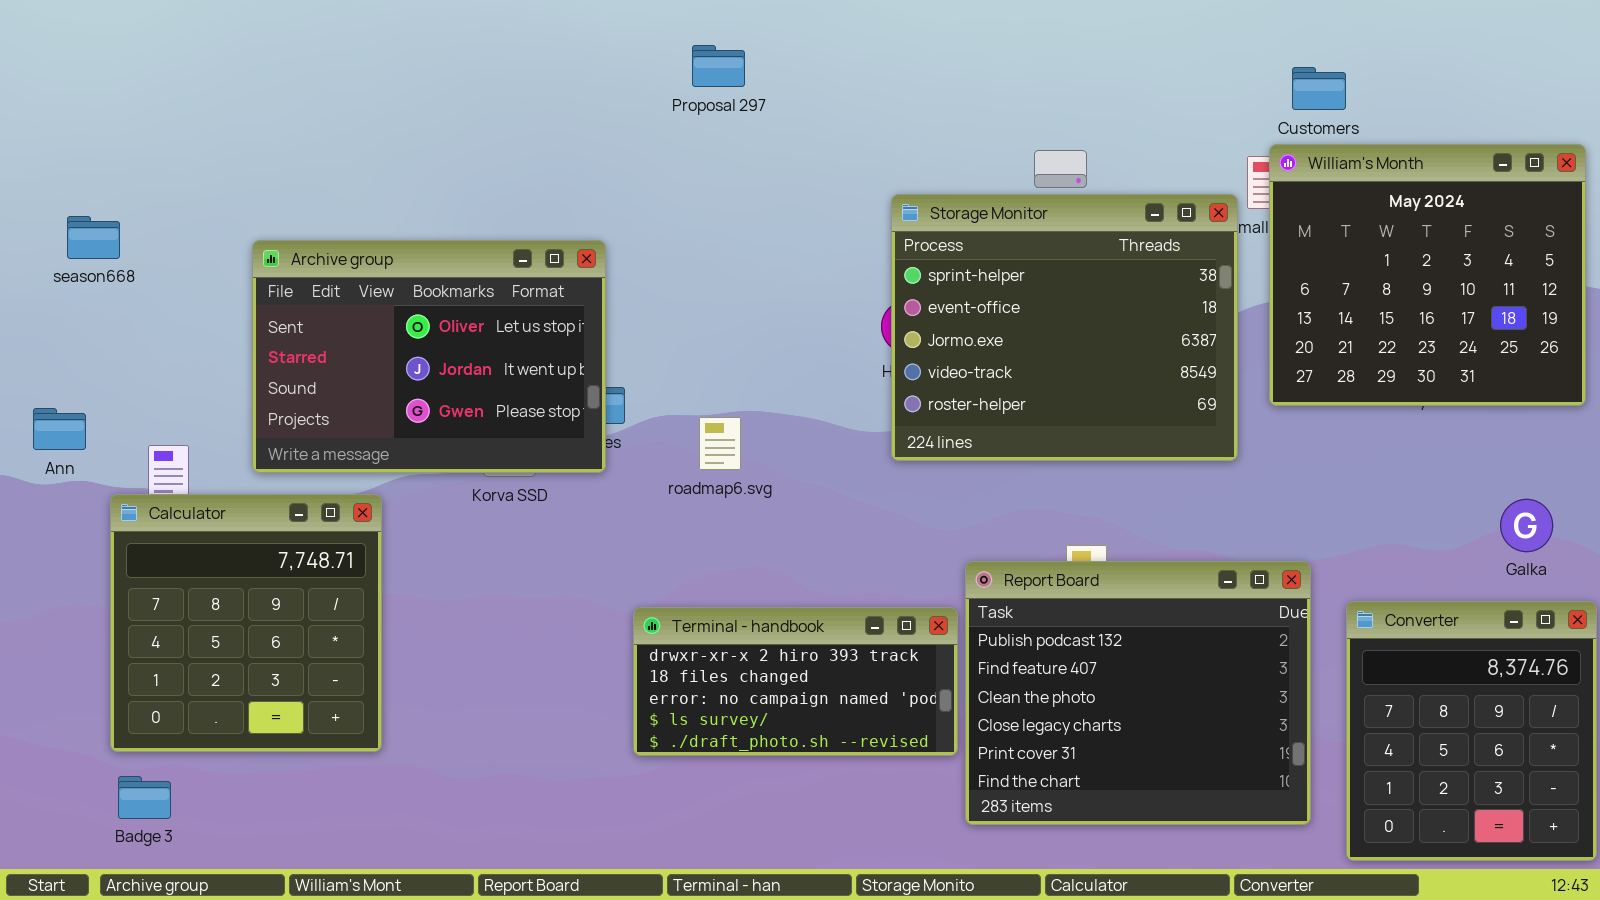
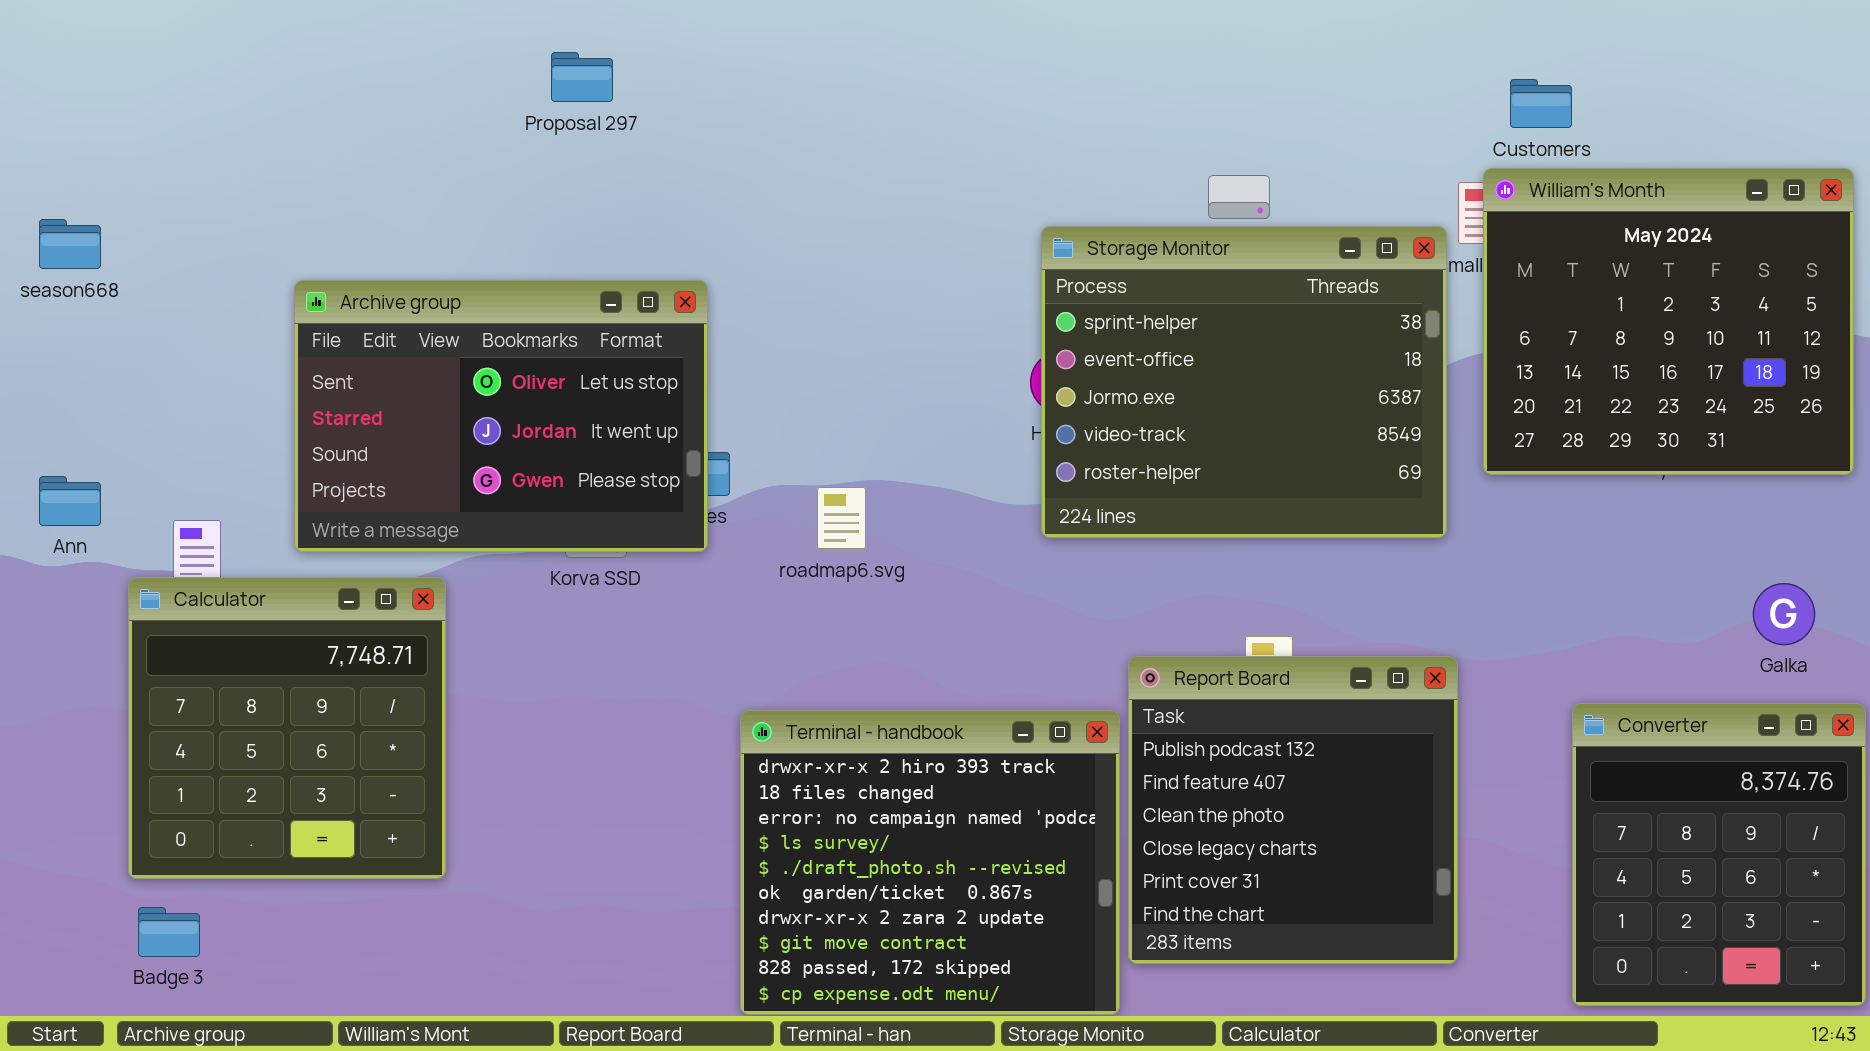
Proposal 297: [692,45,745,87] -> [551,52,613,102], moved
season668: [67,216,120,259] -> [39,219,101,269], moved
Report Board: [965,561,1311,825] -> [1128,656,1458,964], resized
Terminal - handbook: [633,607,958,756] -> [740,710,1120,1015], resized

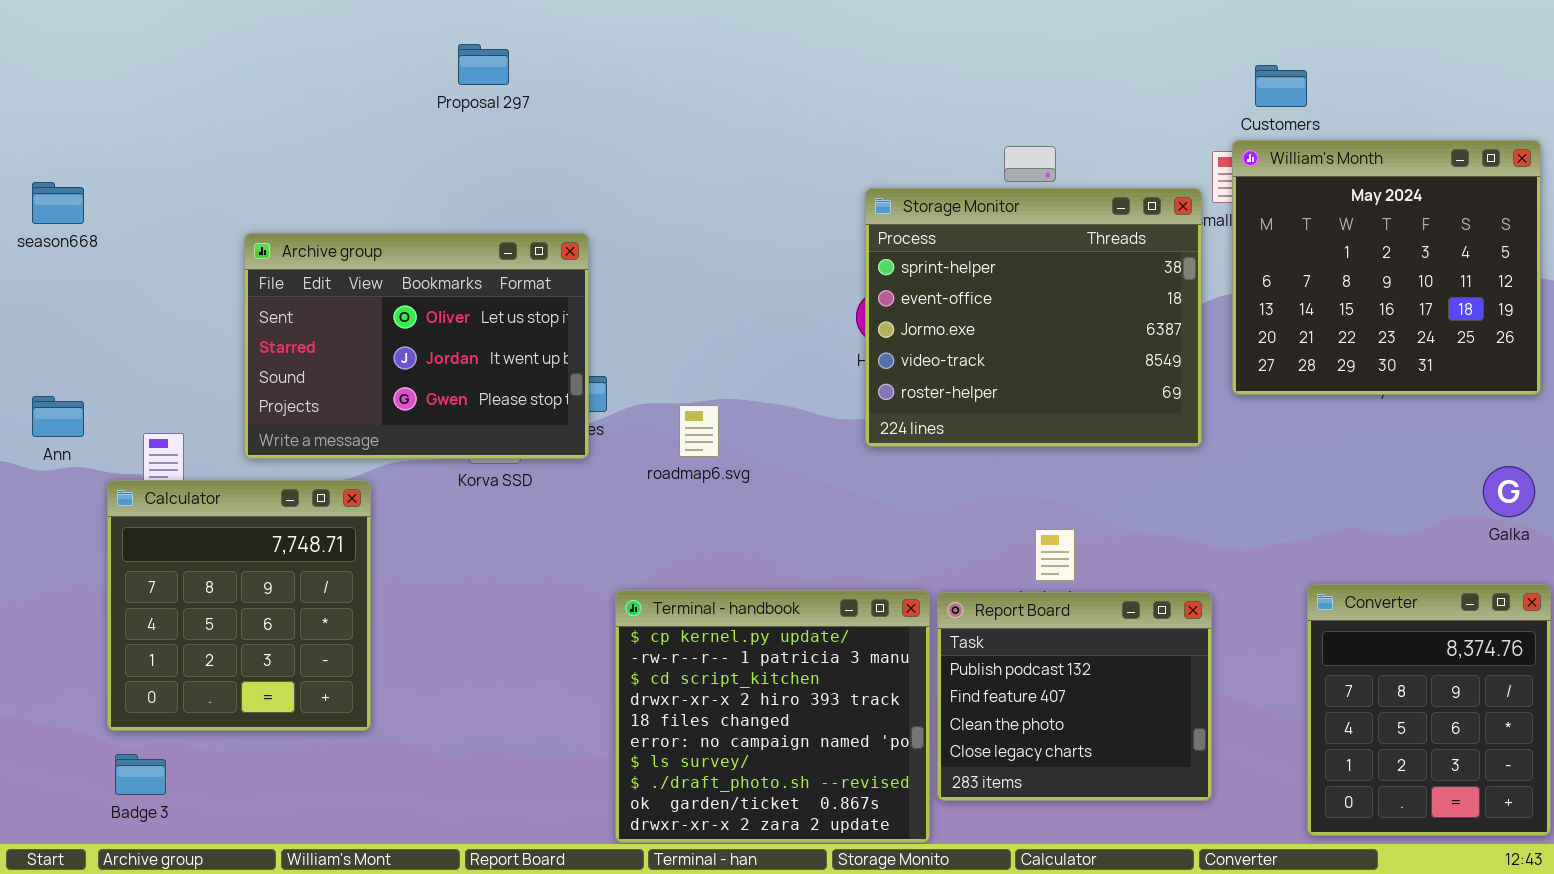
Galka: [1753,583,1815,645] -> [1483,466,1535,517], moved
Report Board: [1128,656,1458,964] -> [937,592,1212,801], resized
Terminal - handbook: [740,710,1120,1015] -> [615,590,930,843], scrolled up 3 rows

